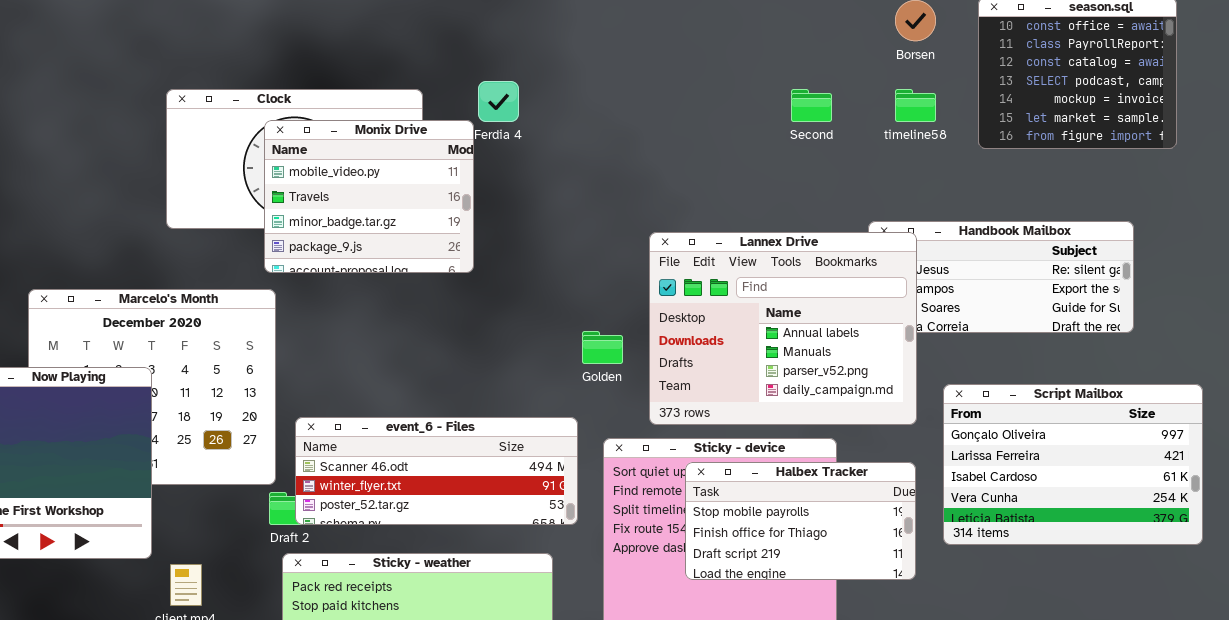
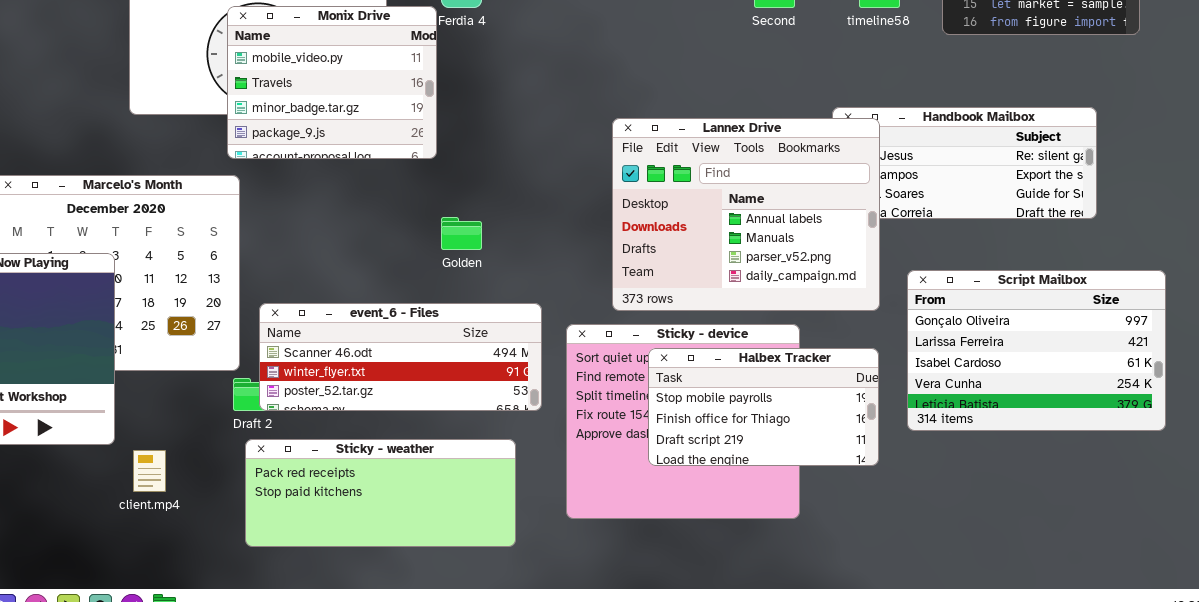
Golden: [582,331,623,364] -> [441,217,482,250], moved

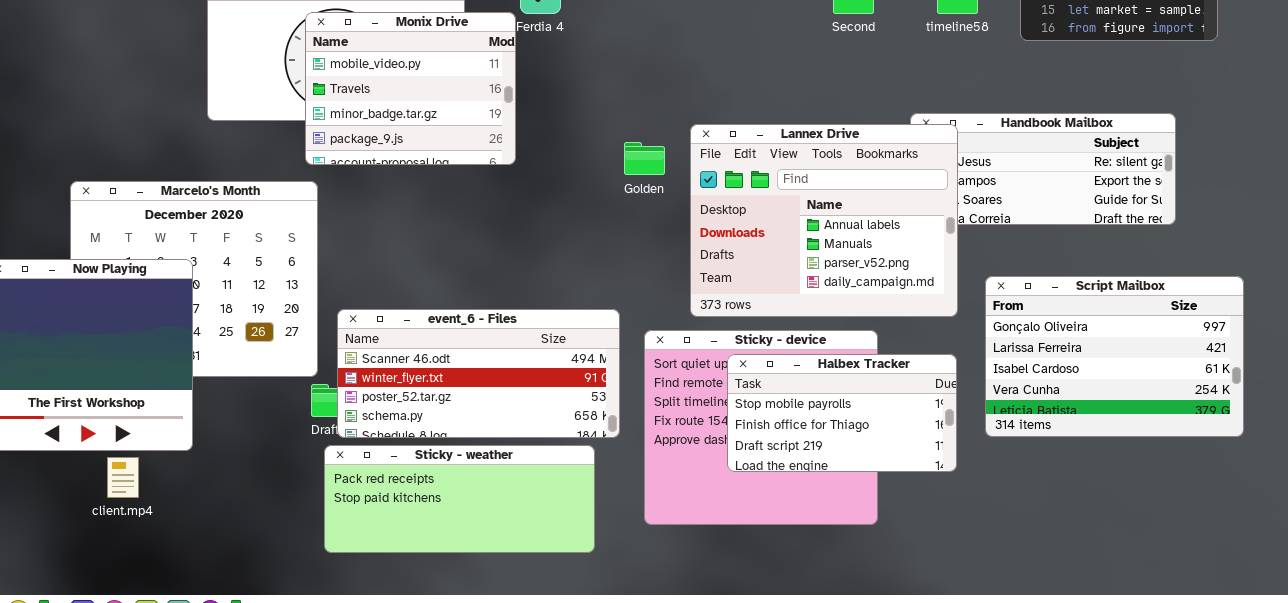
Golden: [441,217,482,250] -> [624,142,665,175], moved
event_6 - Files: [259,303,542,411] -> [337,309,620,438], resized
client.mp4: [133,450,166,492] -> [107,457,139,498], moved

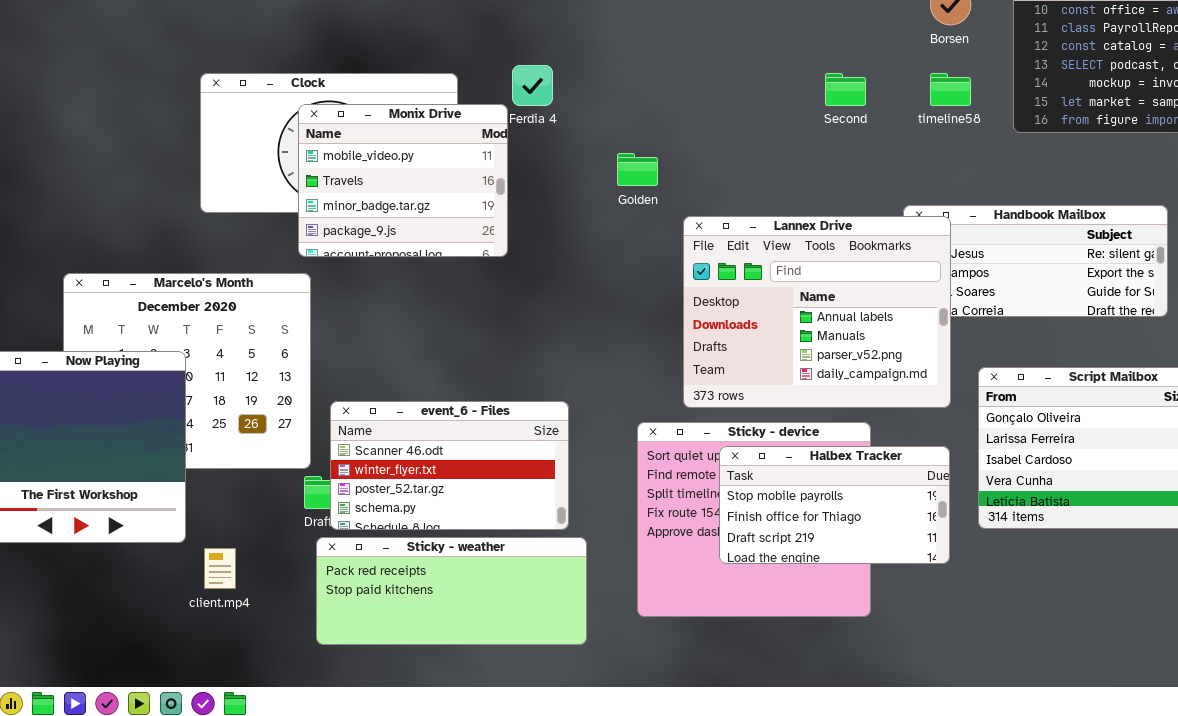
Golden: [624,142,665,175] -> [617,153,658,186], moved
event_6 - Files: [337,309,620,438] -> [330,401,569,530], resized
client.mp4: [107,457,139,498] -> [204,548,236,589], moved

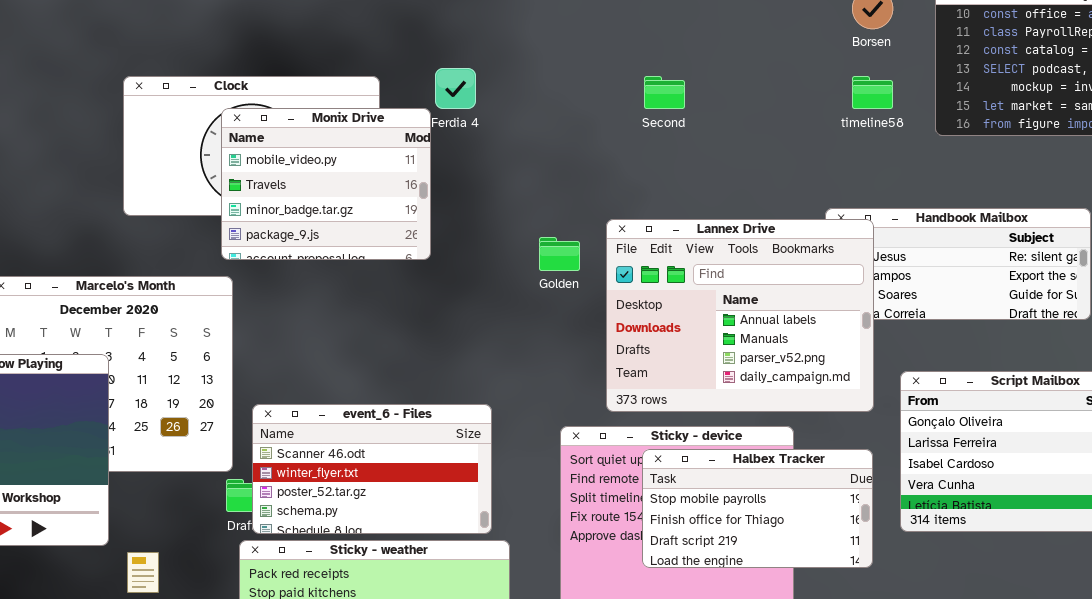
Second: [825,73,866,106] -> [644,76,685,109], moved
Golden: [617,153,658,186] -> [539,237,580,271], moved

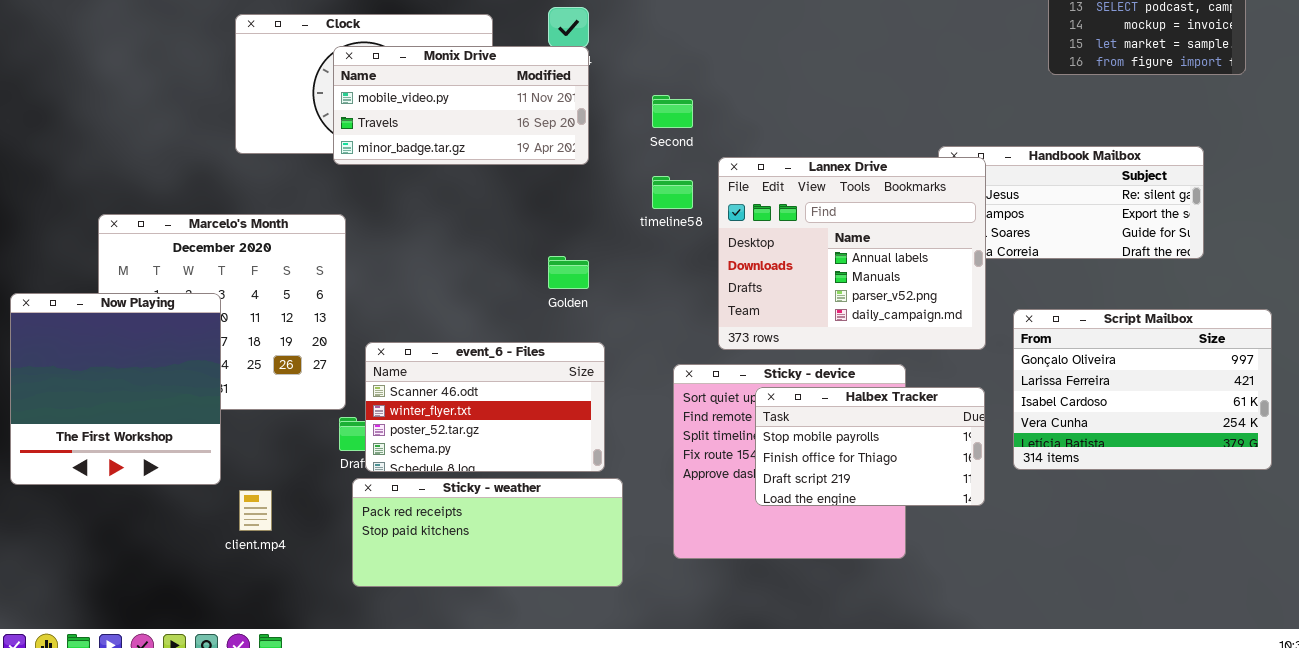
Second: [644,76,685,109] -> [652,95,693,128], moved
timeline58: [852,76,893,109] -> [652,176,693,209], moved
Monix Drive: [221,108,431,260] -> [333,46,589,165], resized
Golden: [539,237,580,271] -> [548,256,589,289], moved

